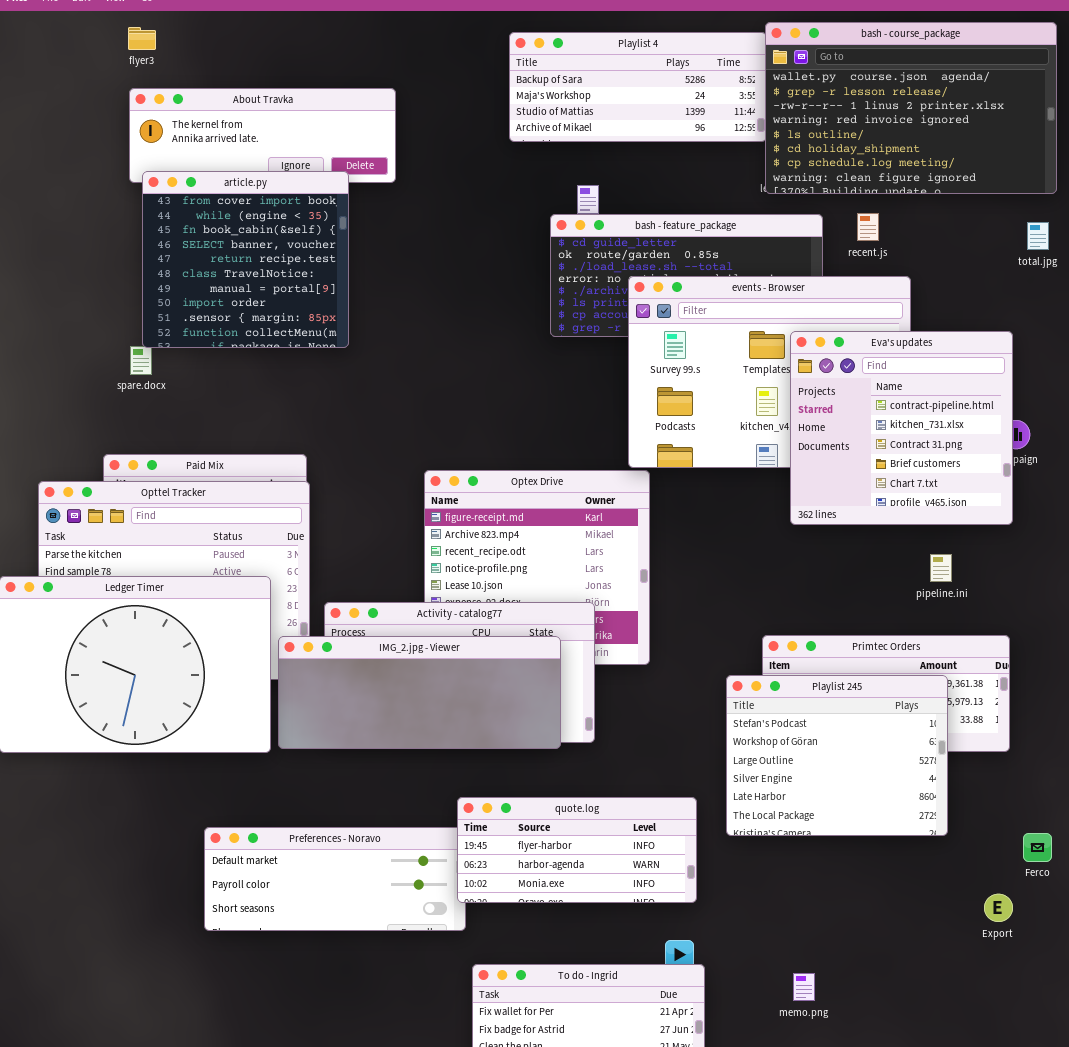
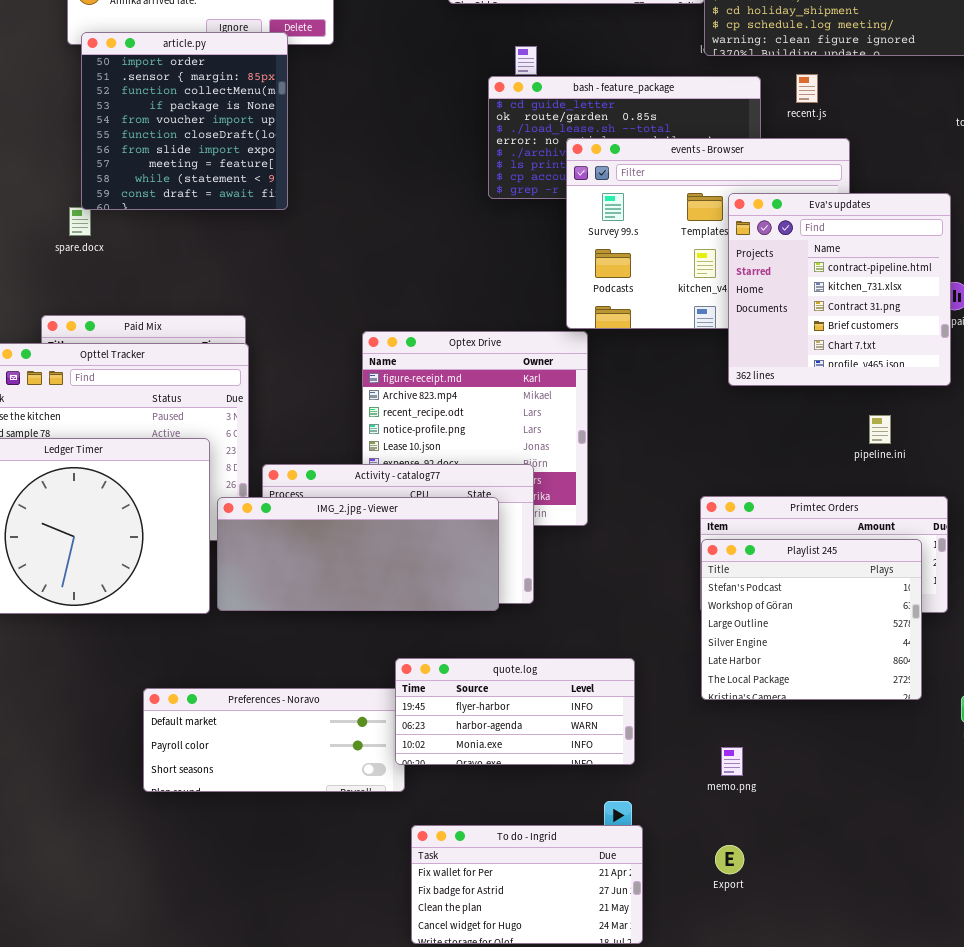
article.py: [142,171,349,348] -> [81,32,288,210], scrolled down 7 rows
Playlist 245: [726,675,948,836] -> [701,539,922,700], moved
Export: [984,894,1013,922] -> [715,845,744,874], moved
memo.png: [793,973,815,1001] -> [721,747,743,776], moved

